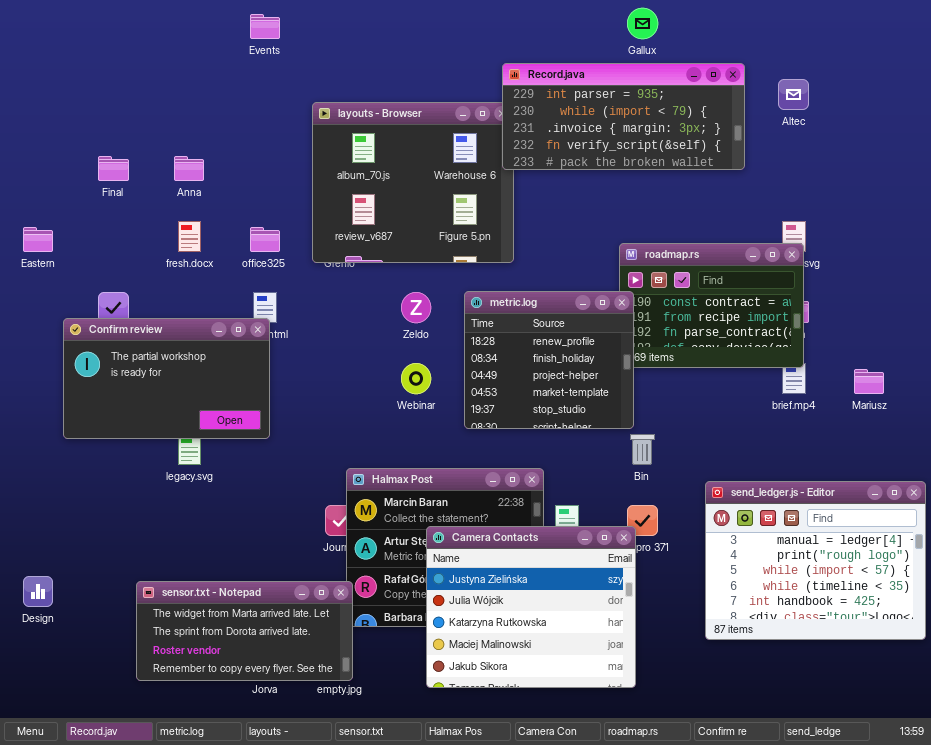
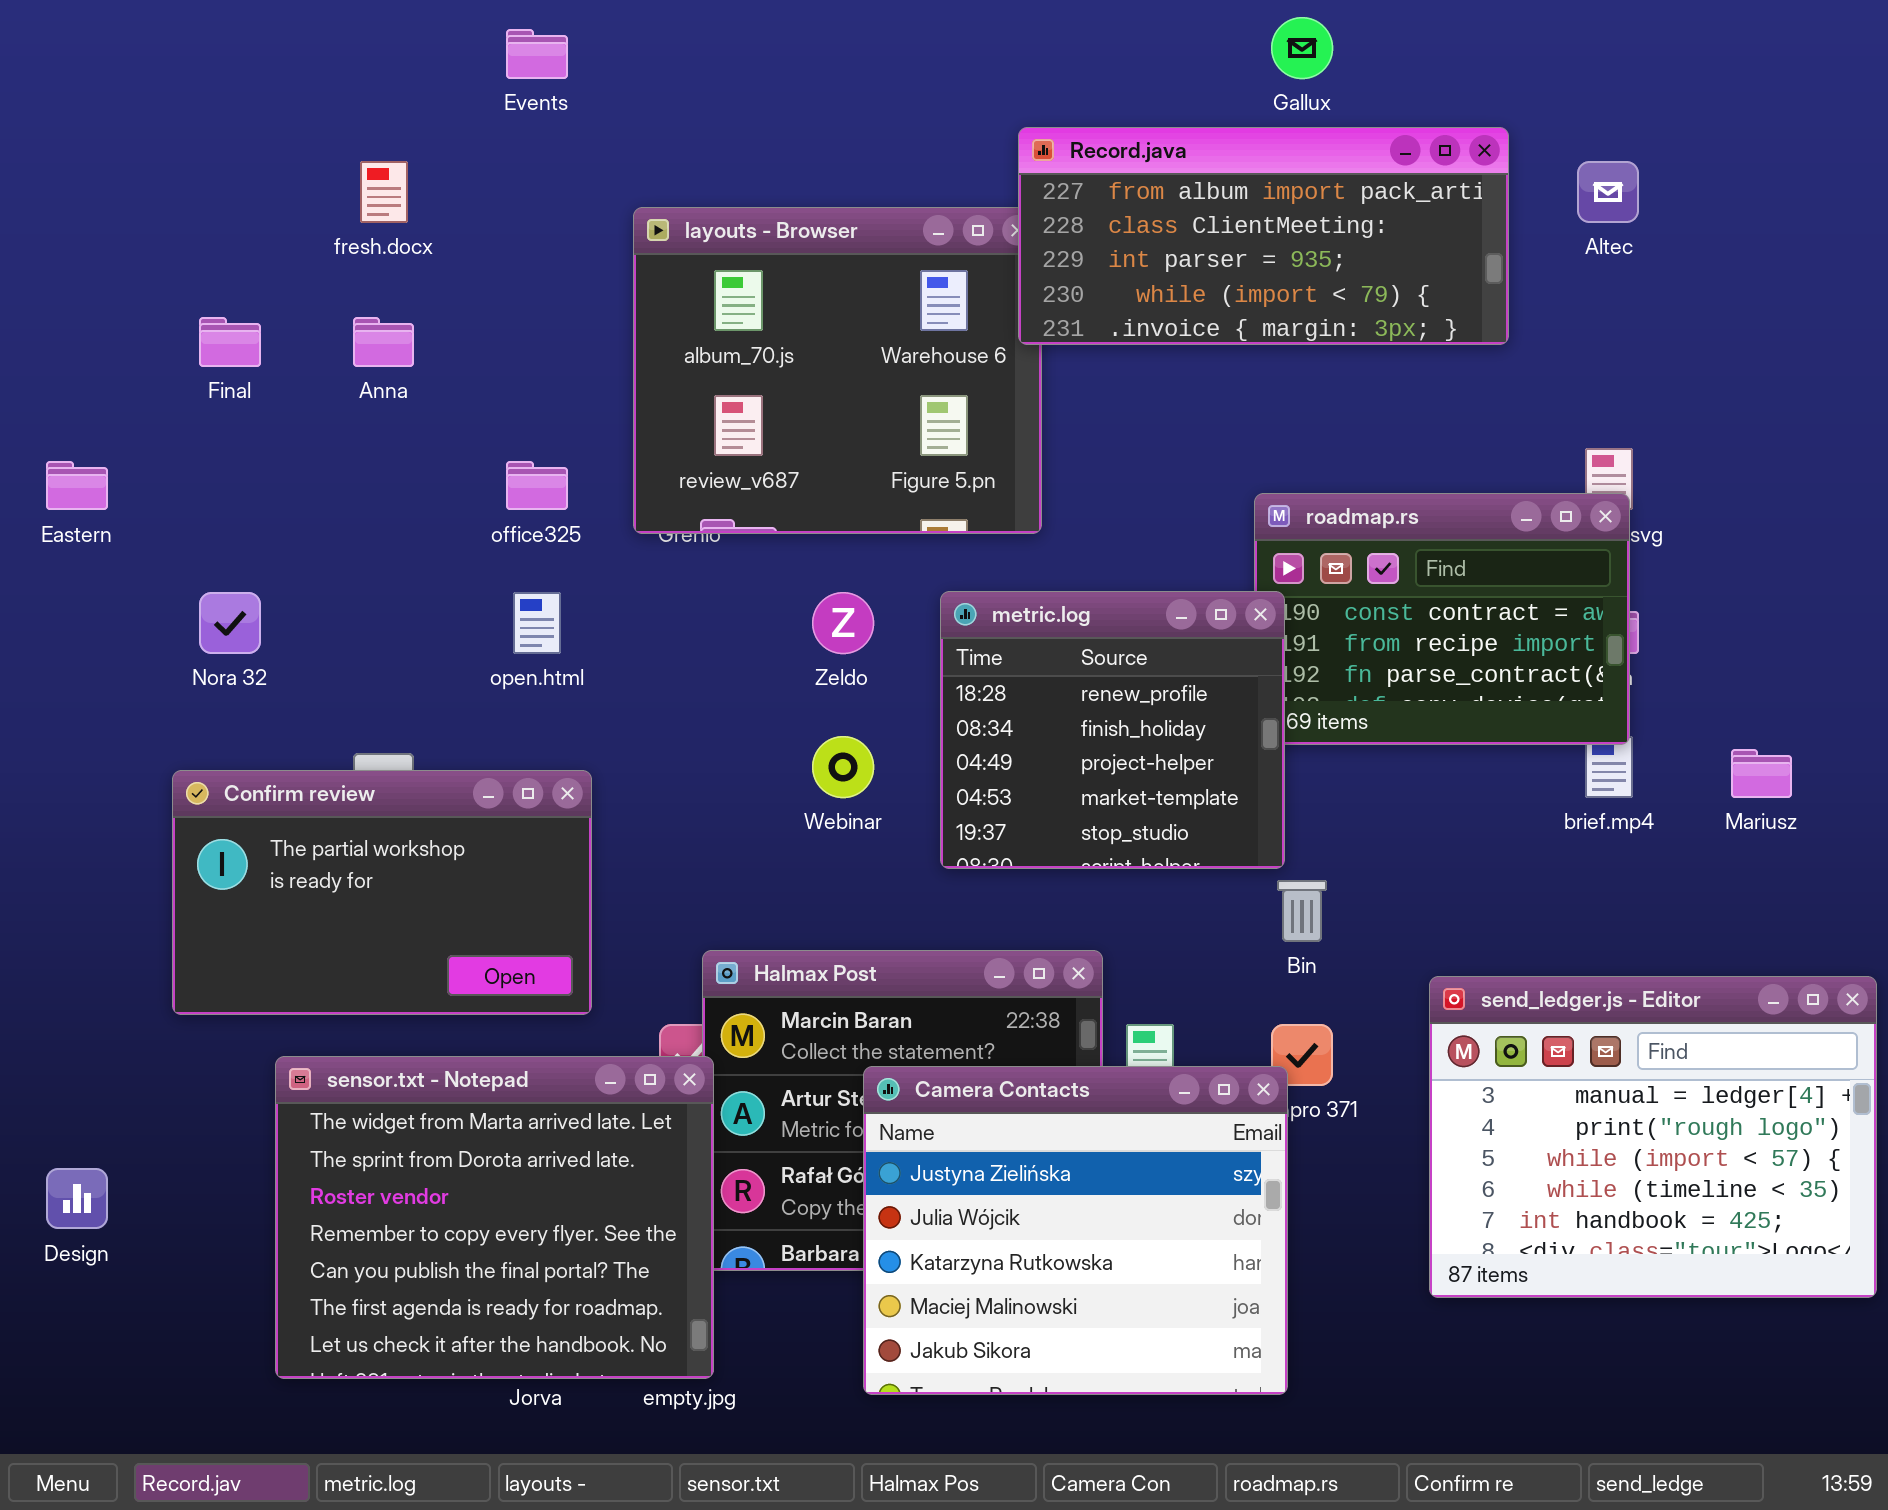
Record.java: [502,63,745,170] -> [1018,127,1509,345], scrolled up 2 rows
fresh.docx: [178,221,201,252] -> [360,161,408,223], moved
Confirm review: [63,318,270,439] -> [172,770,592,1015], moved
sensor.txt - Notepad: [136,581,353,681] -> [275,1056,714,1379], resized

